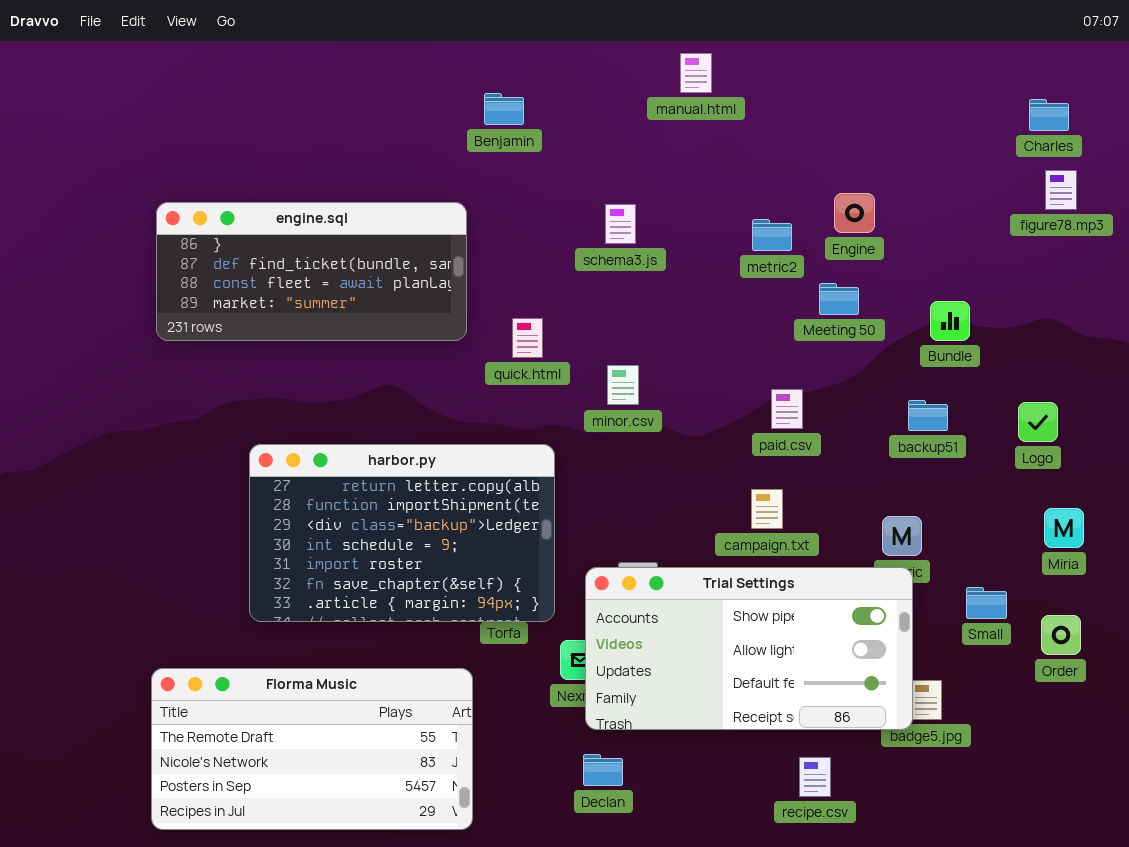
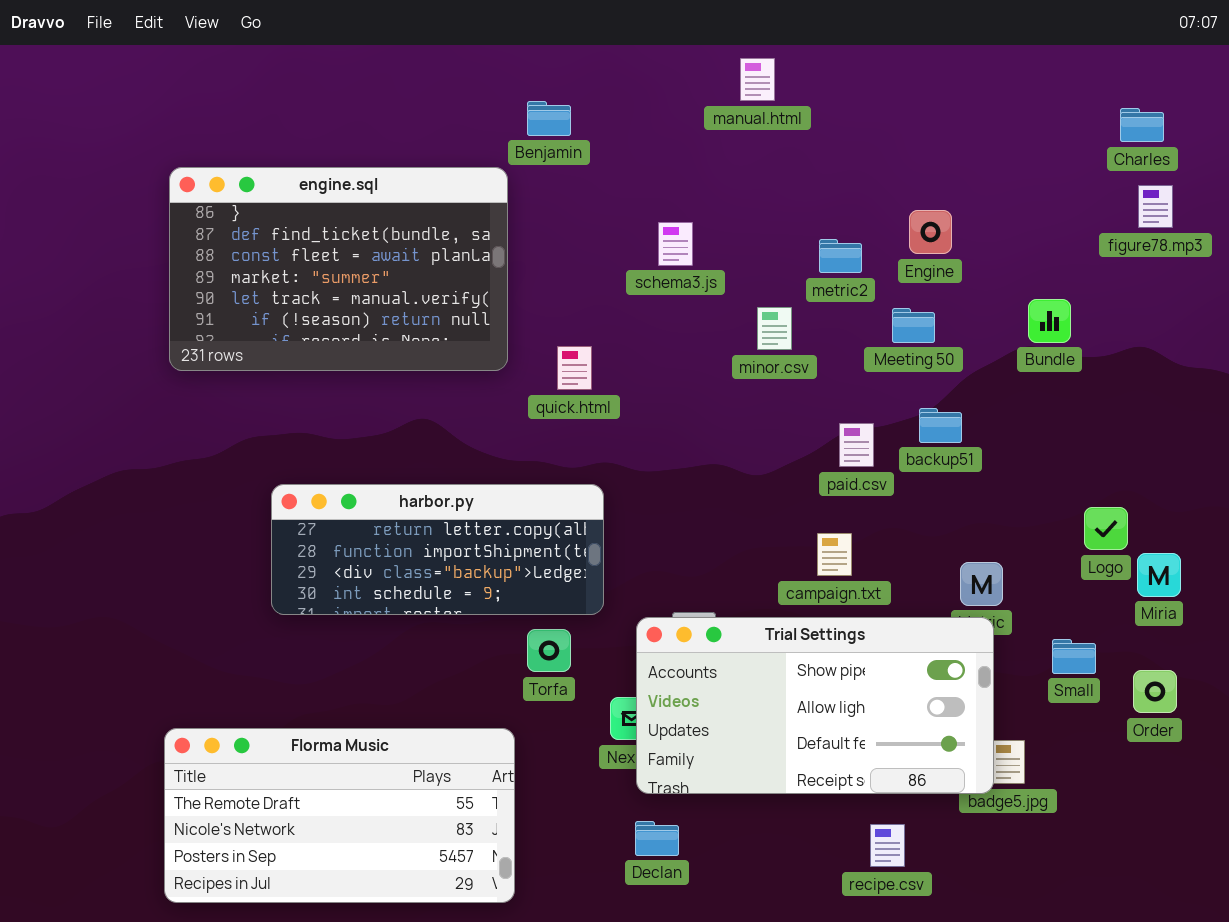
engine.sql: [156,202,467,341] -> [169,167,508,371], resized
Bundle: [930,301,970,341] -> [1028,299,1071,343], moved
minor.csv: [607,365,639,405] -> [757,307,792,350], moved
backup51: [908,400,948,431] -> [919,408,962,443], moved
Logo: [1018,402,1058,442] -> [1084,507,1128,550], moved
harbor.py: [249,444,555,622] -> [271,484,604,615], resized

